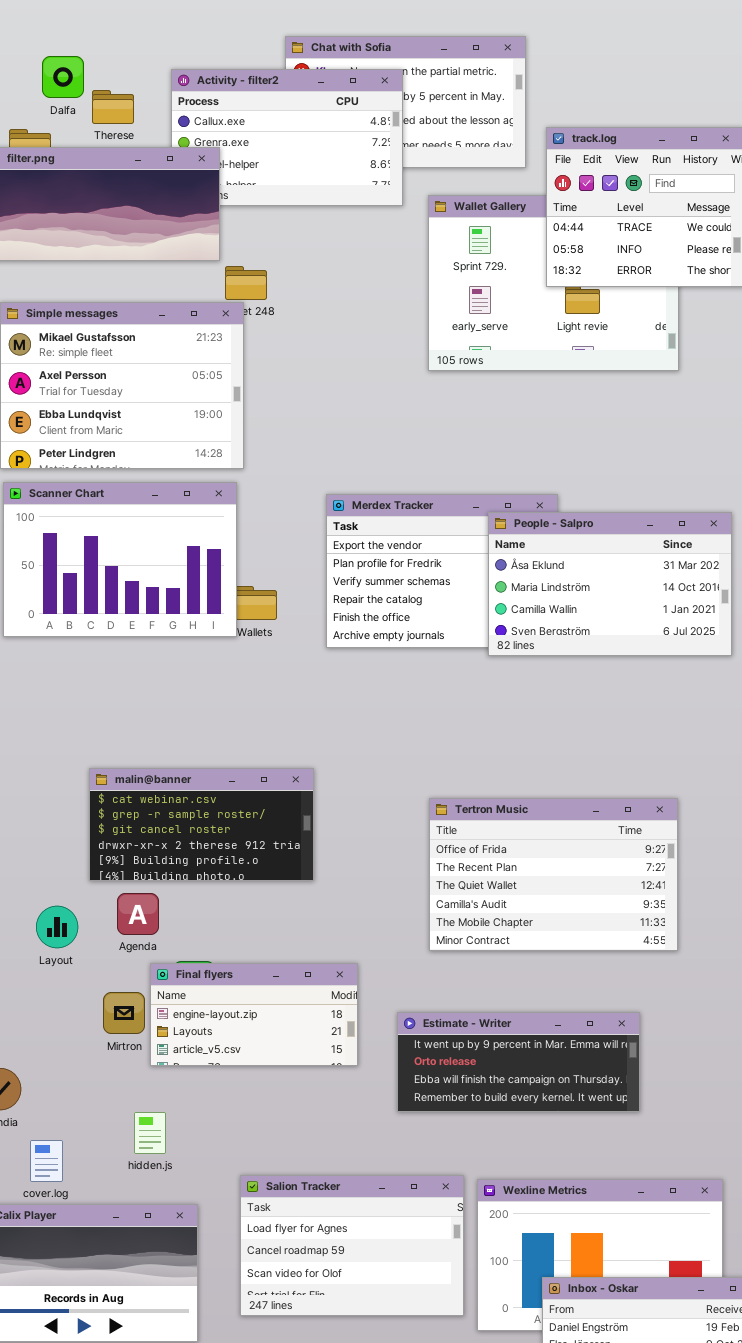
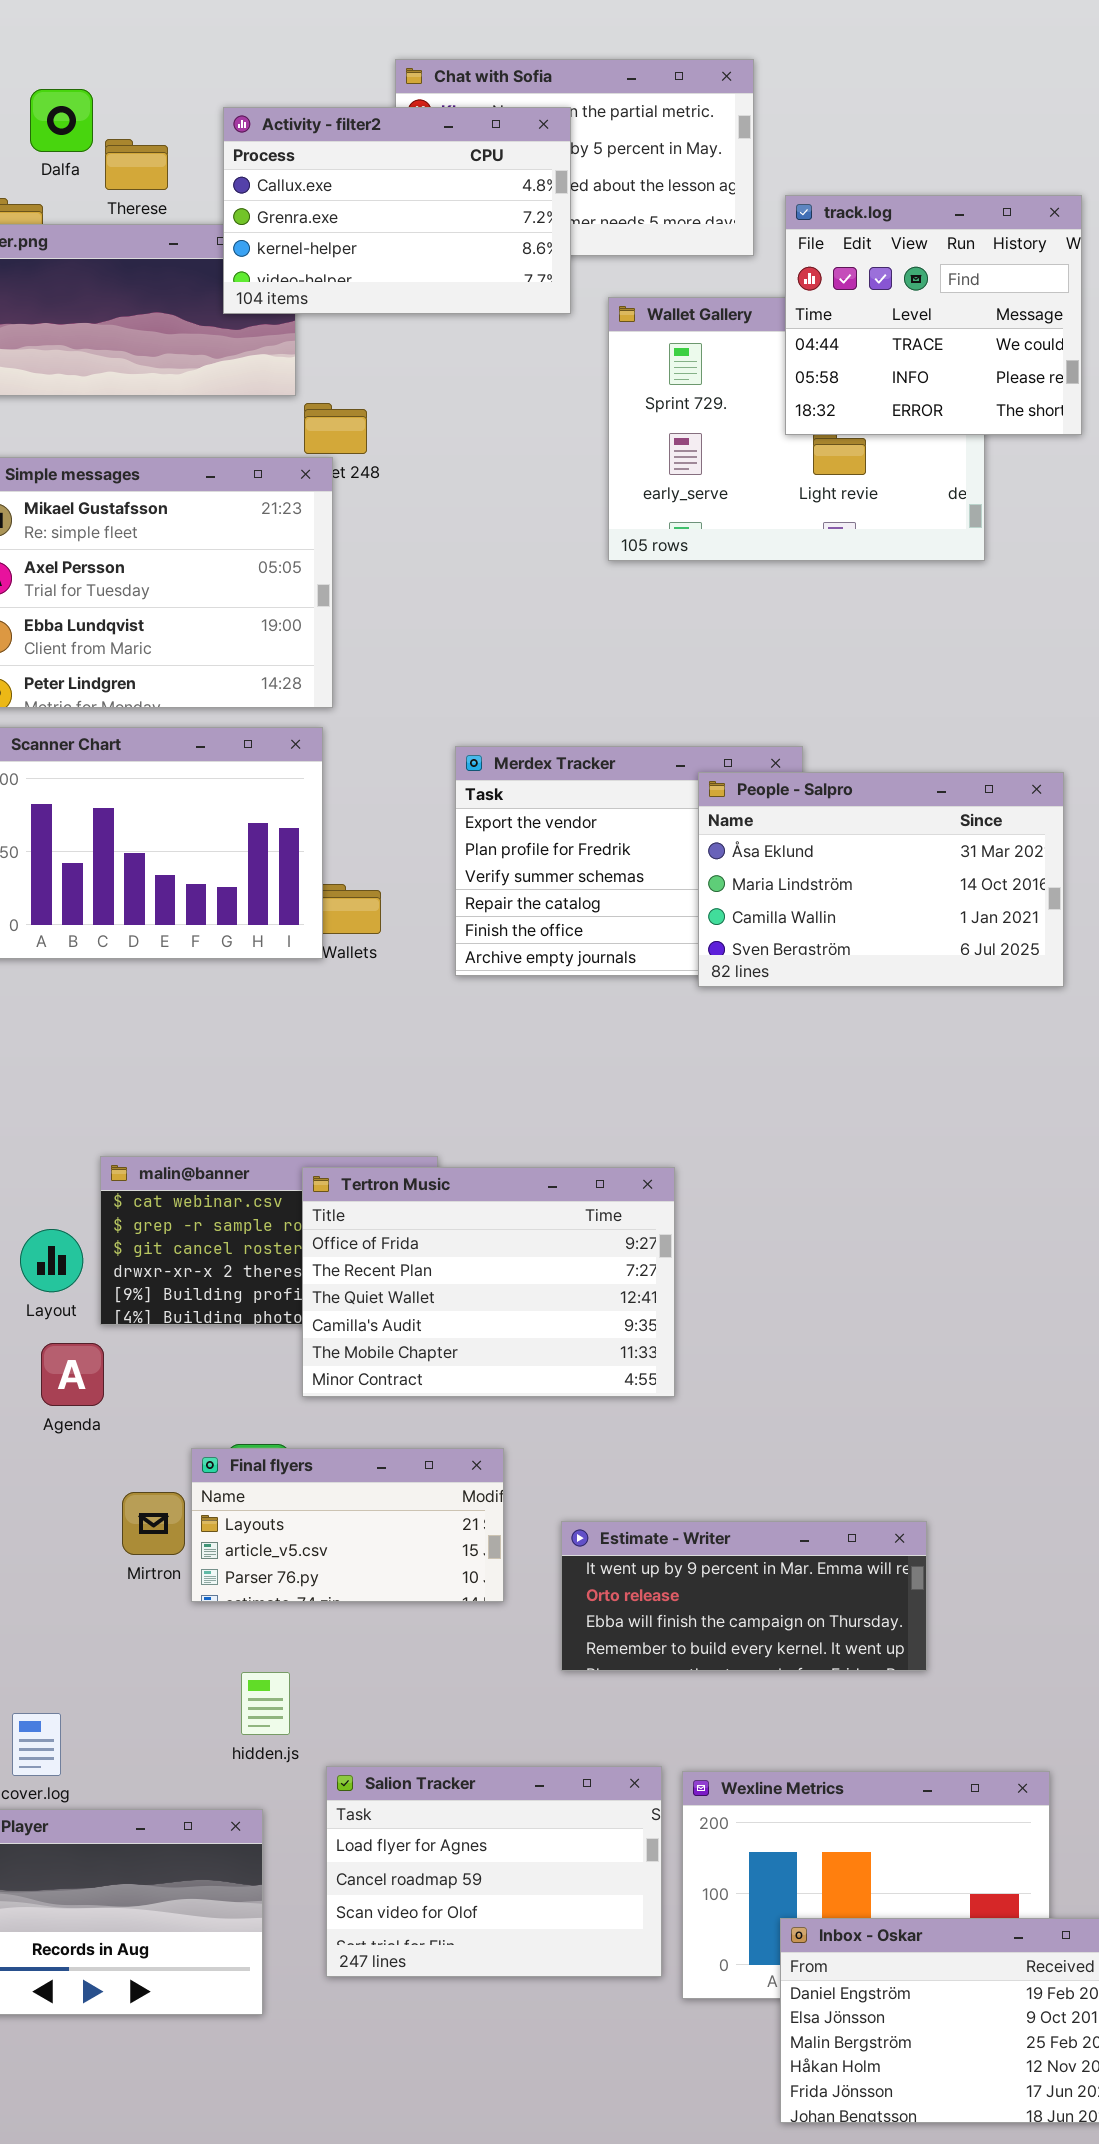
Activity - filter2: [171,69,403,206] -> [223,107,571,314], raised
Tertron Music: [429,798,678,951] -> [302,1167,675,1397], moved
Agenda: [117,893,159,935] -> [41,1343,104,1406], moved
Layout: [36,906,78,948] -> [20,1229,83,1292], moved
Final flyers: [150,963,358,1066] -> [191,1448,504,1602], scrolled down 1 row
hidden.js: [134,1112,166,1154] -> [241,1672,290,1735], moved

